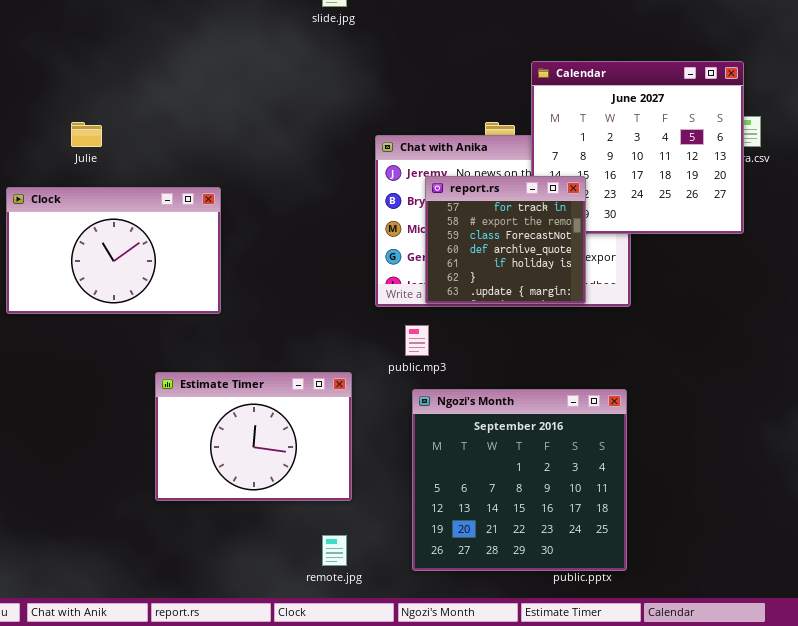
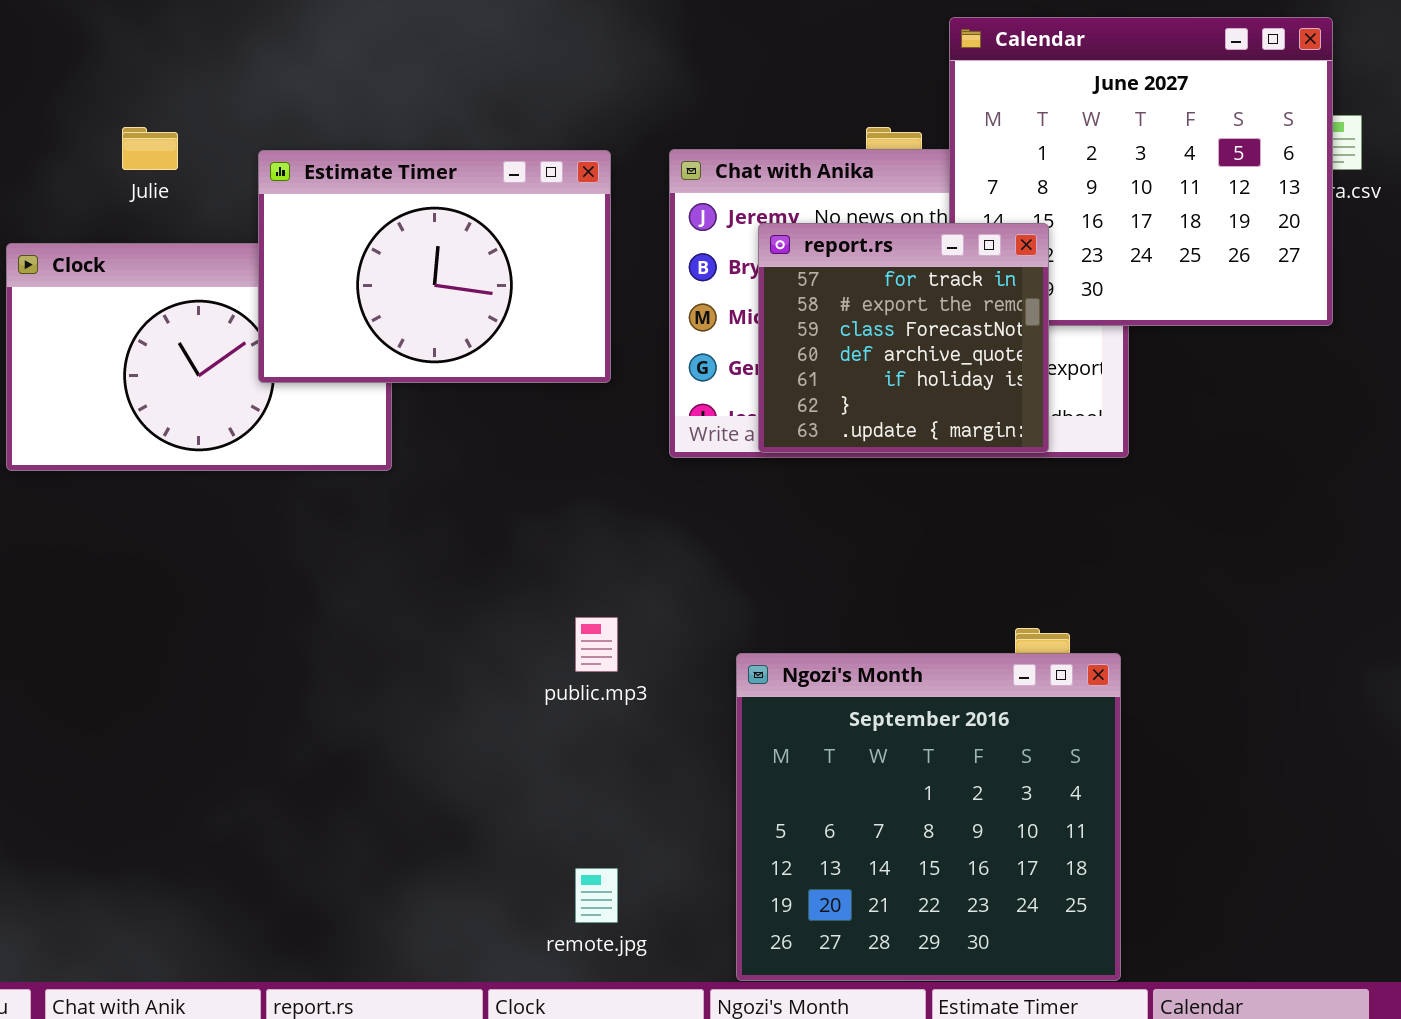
public.mp3: [405,325,429,356] -> [575,617,618,672], moved
Estimate Timer: [155,372,352,501] -> [258,150,611,383], moved
Ngozi's Month: [412,389,627,571] -> [736,653,1121,981], moved

